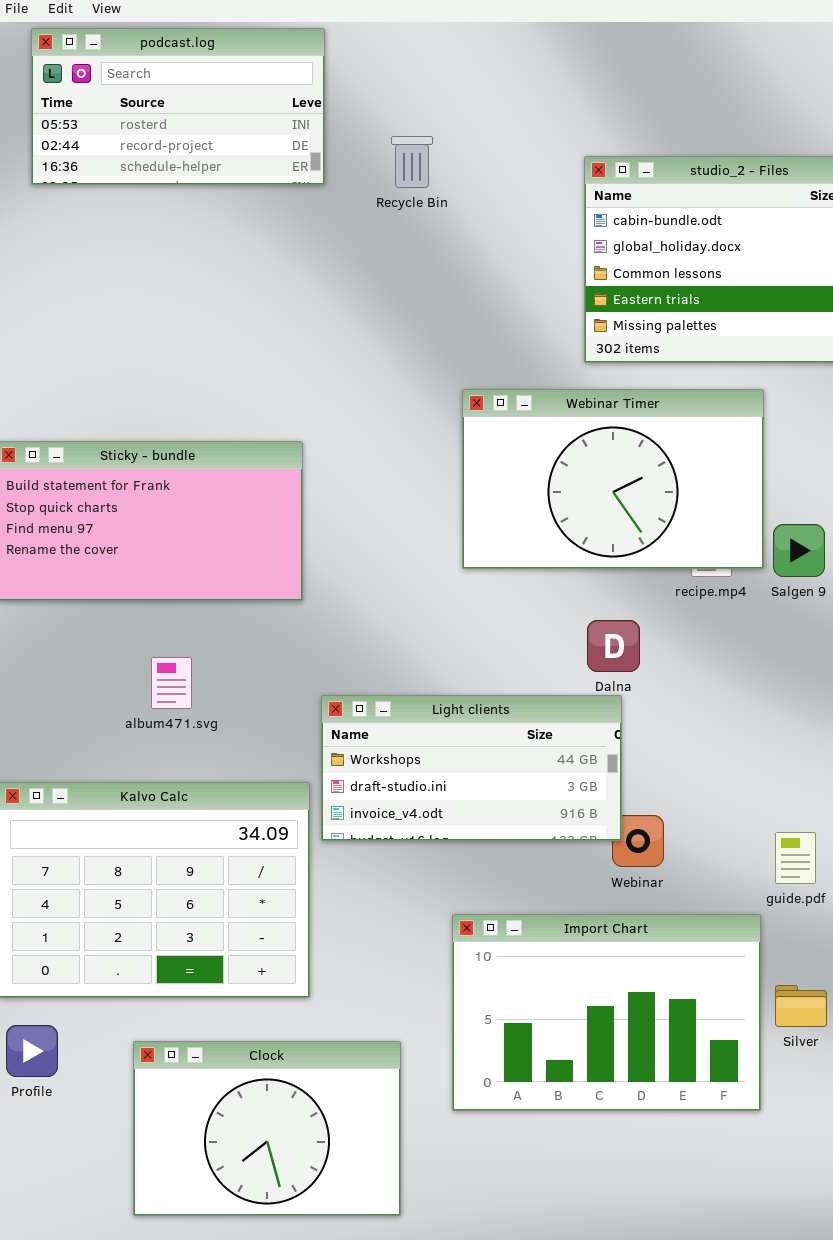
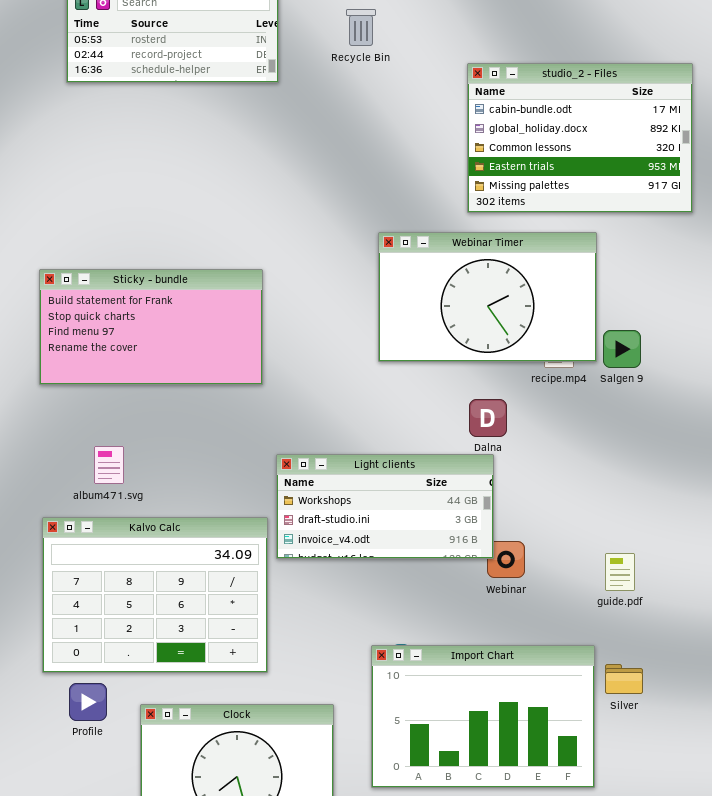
Recycle Bin: [391,136,433,188] -> [346,9,376,46], moved
album471.svg: [151,657,192,709] -> [94,446,124,484], moved
Import Chart: [452,914,761,1111] -> [371,645,595,788], moved
Profile: [6,1025,58,1077] -> [69,683,107,721], moved

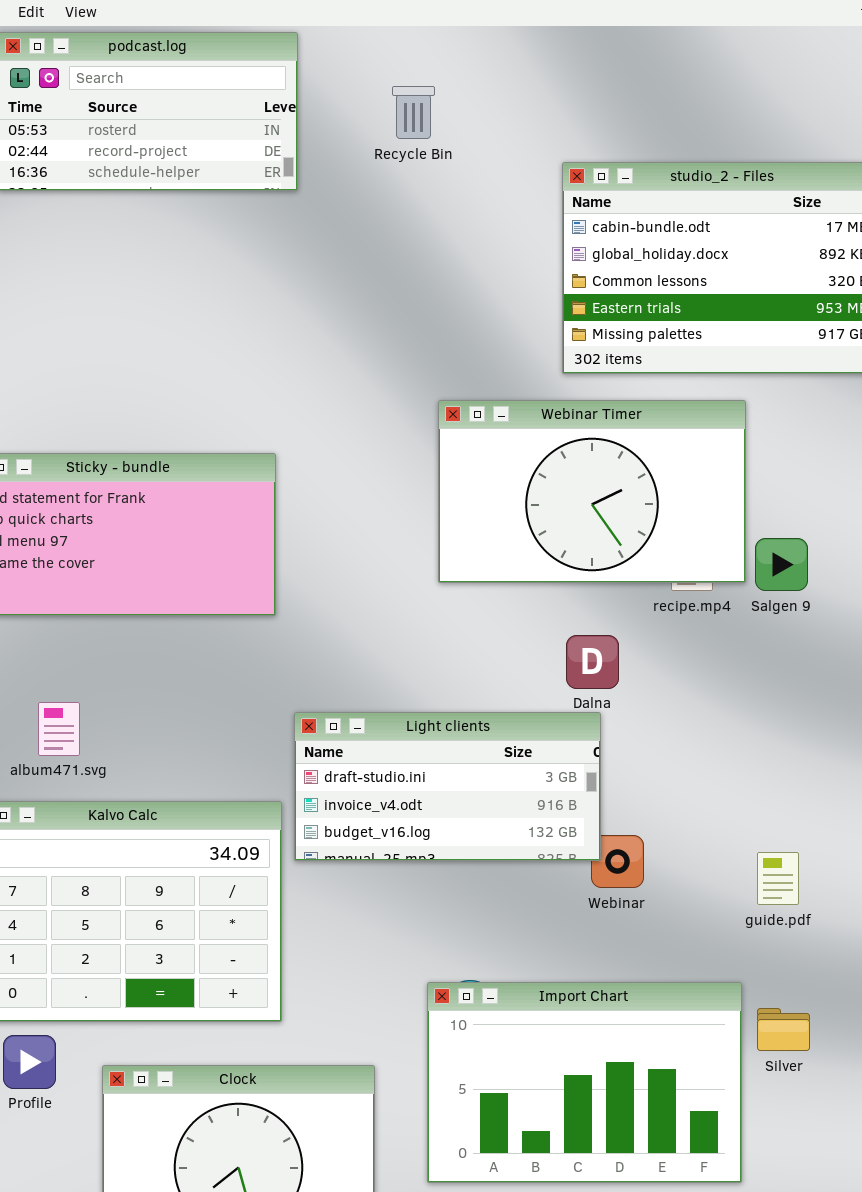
Light clients: [276,454,494,559] -> [294,712,601,861], scrolled down 1 row

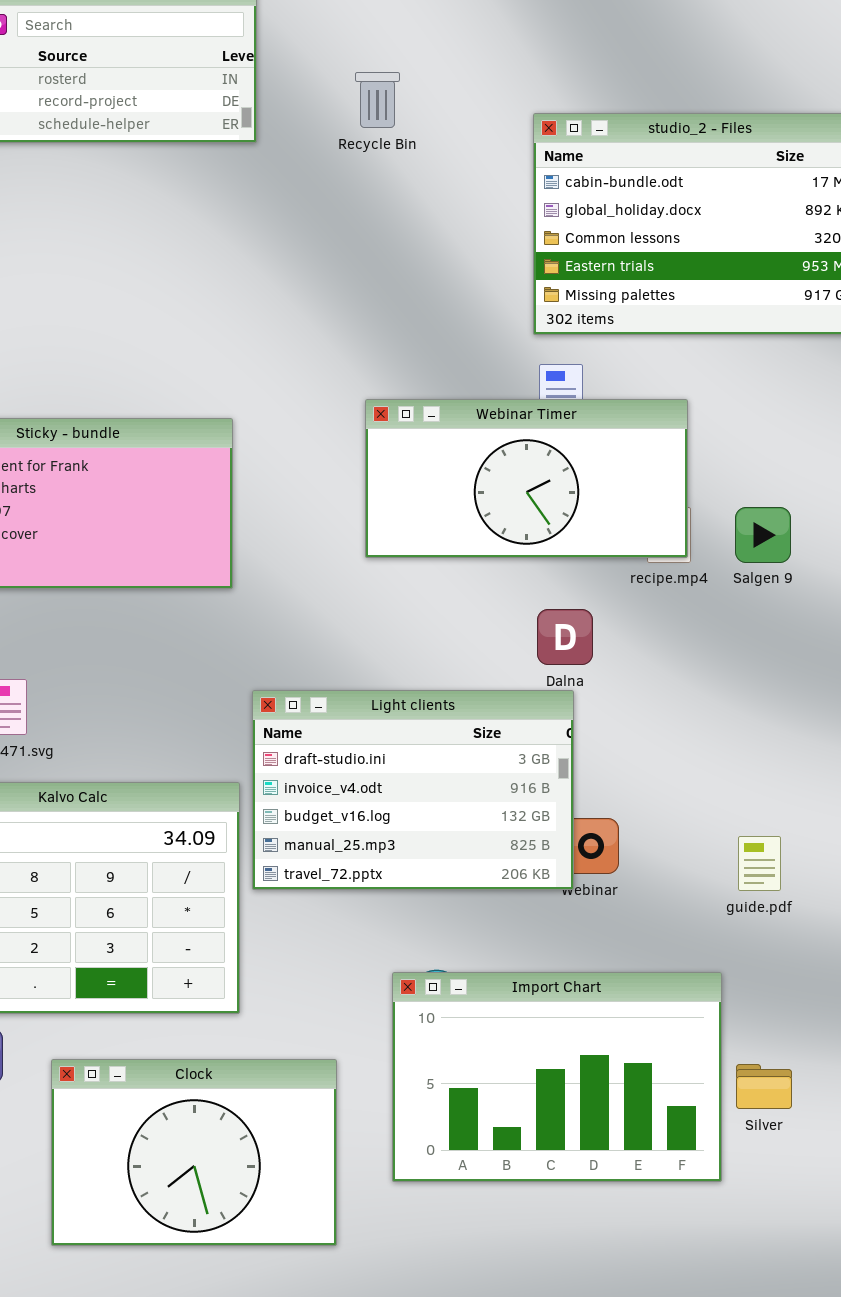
Recycle Bin: [392,86,435,139] -> [355,72,400,128], moved
Webinar Timer: [438,400,746,583] -> [365,399,688,558], moved, resized
Light clients: [294,712,601,861] -> [252,690,574,890], resized
Silver: [757,1008,810,1051] -> [736,1064,792,1109], moved

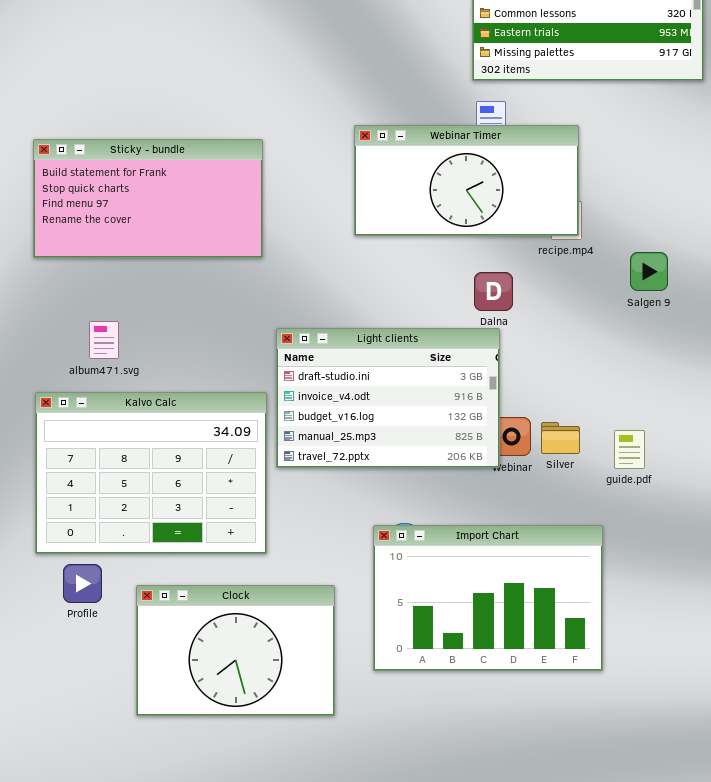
Salgen 9: [735,507,791,563] -> [630,252,668,291], moved
Silver: [736,1064,792,1109] -> [541,422,580,454], moved

